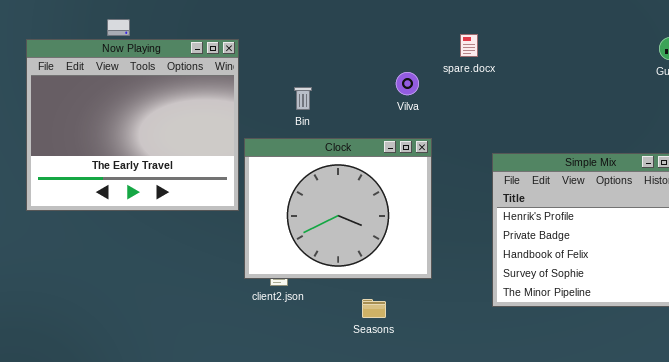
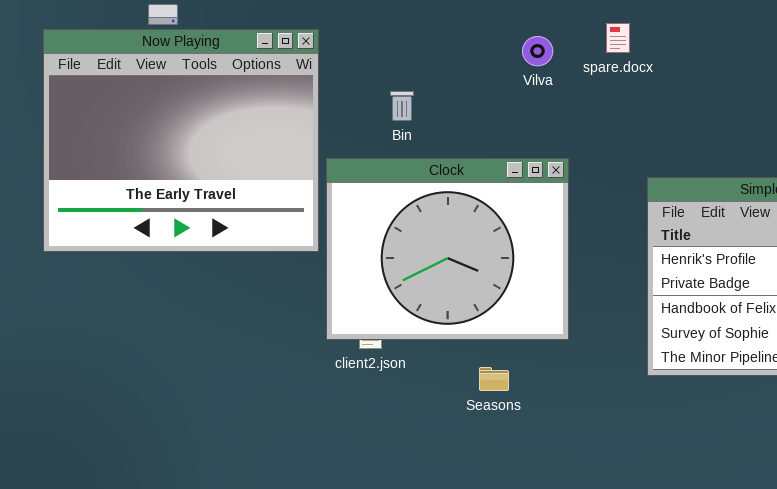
Vilva: [396,72,419,95] -> [522,36,553,66], moved

